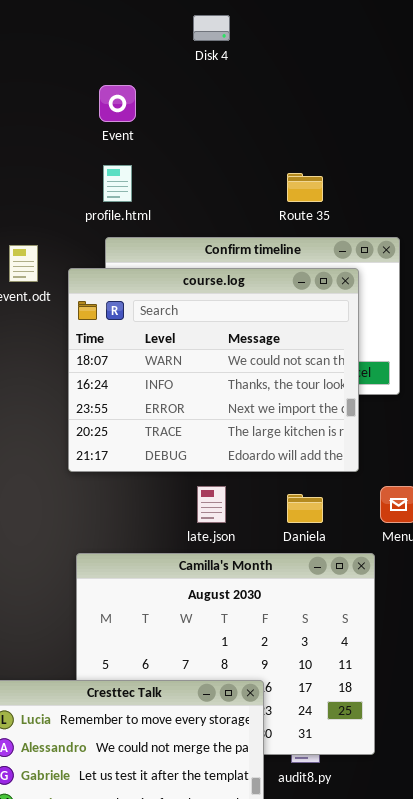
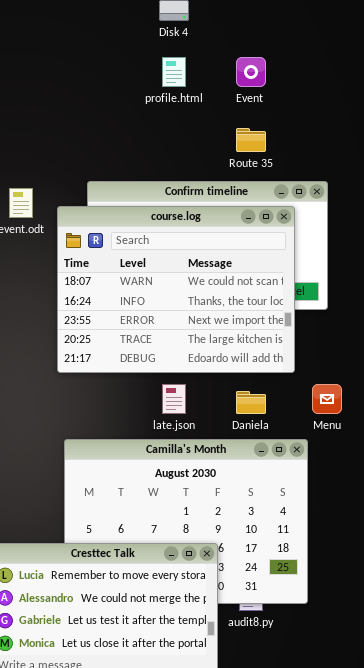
Event: [99,85,136,122] -> [236,57,266,87], moved
profile.html: [103,165,132,202] -> [162,57,186,87], moved

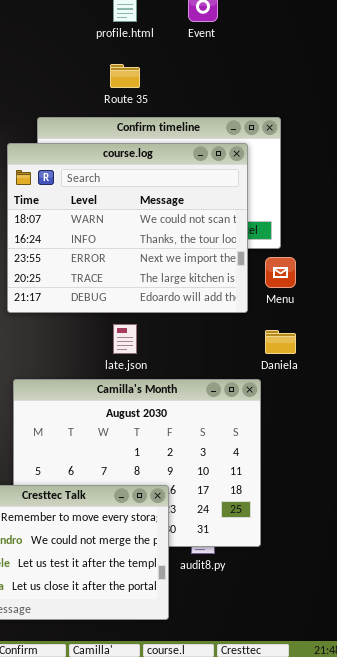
Route 35: [236,128,266,152] -> [110,64,140,88], moved
Menu: [312,384,342,414] -> [265,257,296,288], moved
Daniela: [236,391,266,414] -> [265,330,296,354], moved

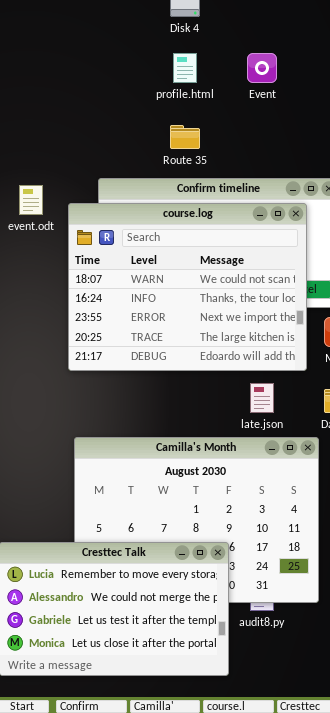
late.json: [113,324,137,354] -> [250,383,274,413], moved

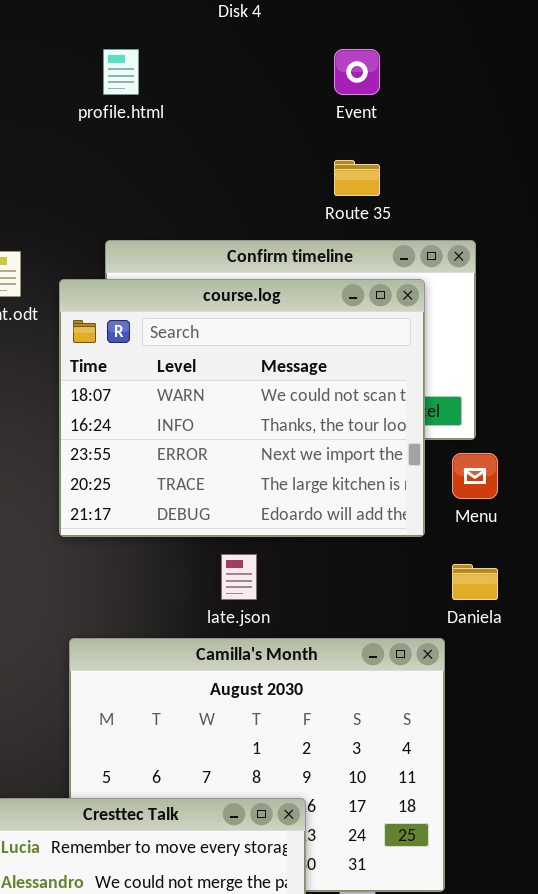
profile.html: [173,53,197,83] -> [103,49,139,95], moved
Route 35: [170,125,200,149] -> [334,160,380,196], moved
late.json: [250,383,274,413] -> [221,554,257,600], moved

